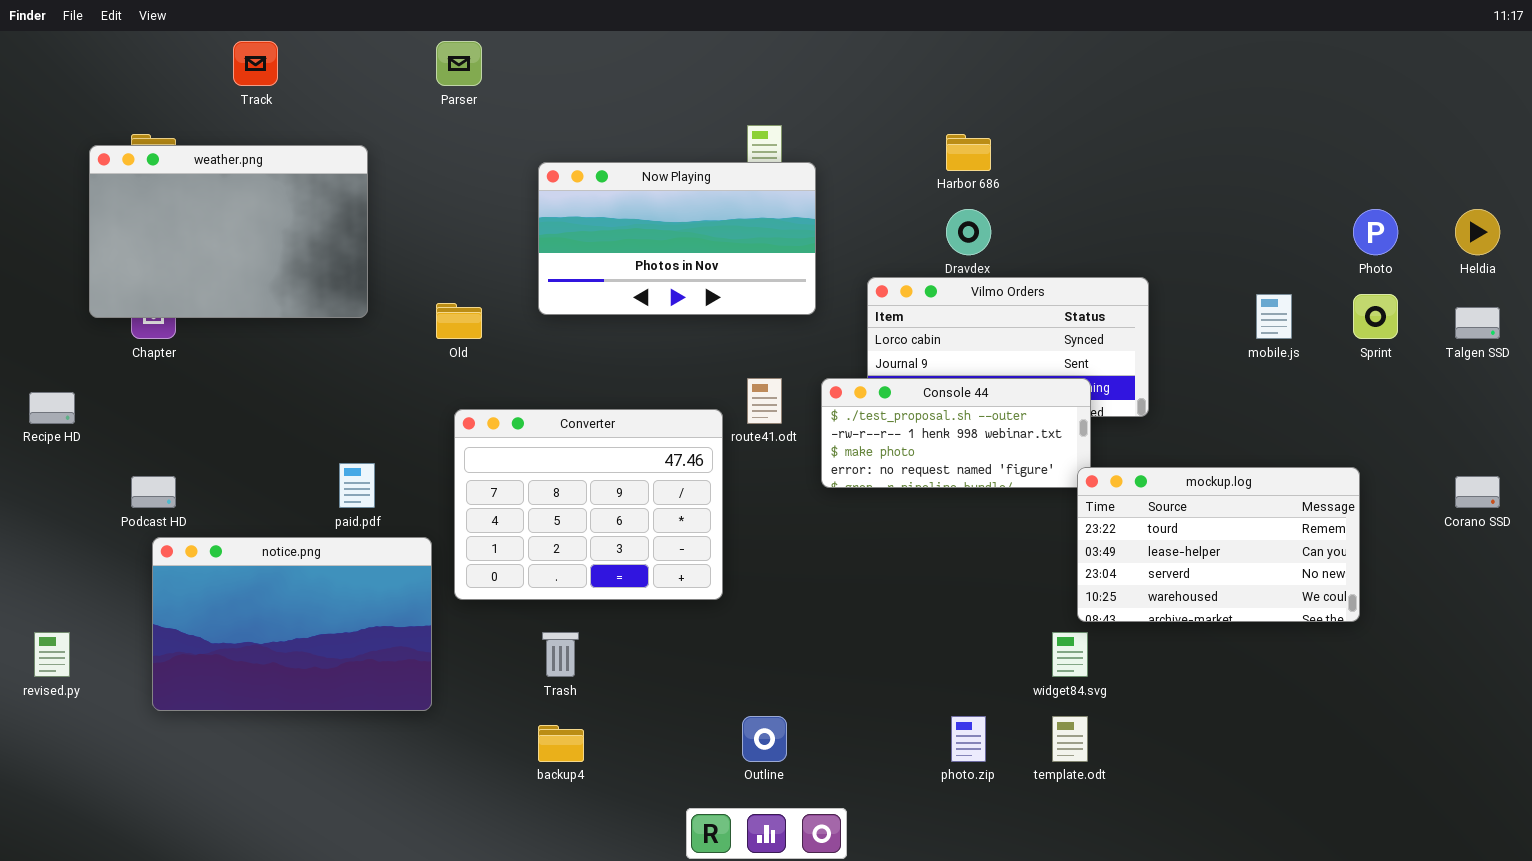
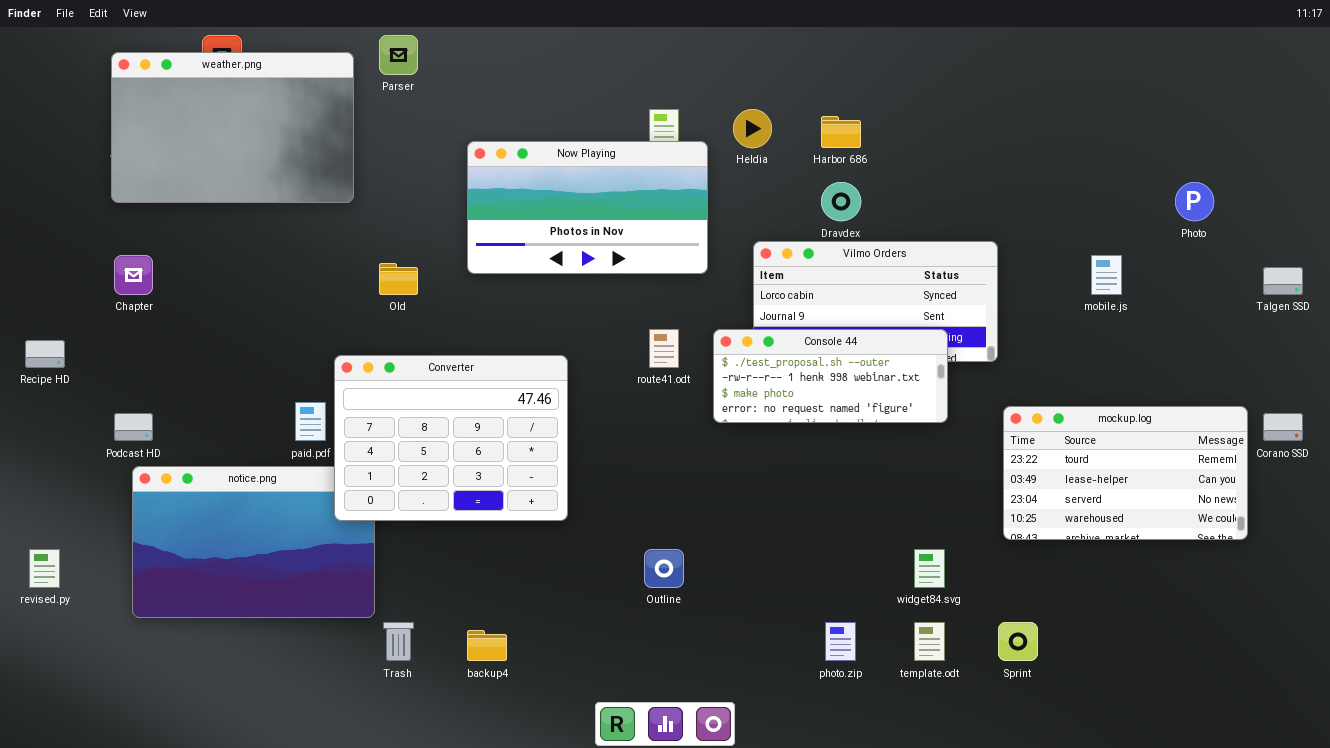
weather.png: [89,145,368,318] -> [111,52,354,203], moved
Heldia: [1455,209,1500,255] -> [733,109,772,148], moved
Sprint: [1353,294,1398,339] -> [998,622,1038,661], moved
Converter: [454,409,723,600] -> [334,355,568,521], moved
mockup.log: [1077,467,1360,622] -> [1003,406,1248,540], moved
Trash: [542,632,579,677] -> [383,622,414,661], moved
Outline: [742,716,787,762] -> [644,549,684,588], moved

